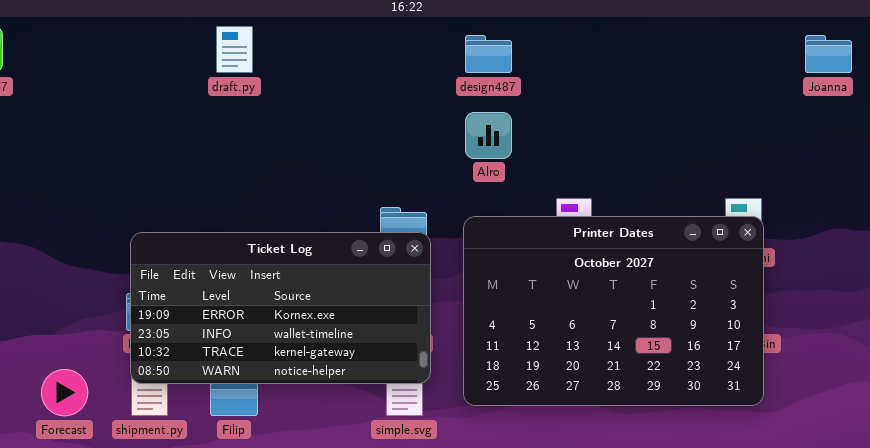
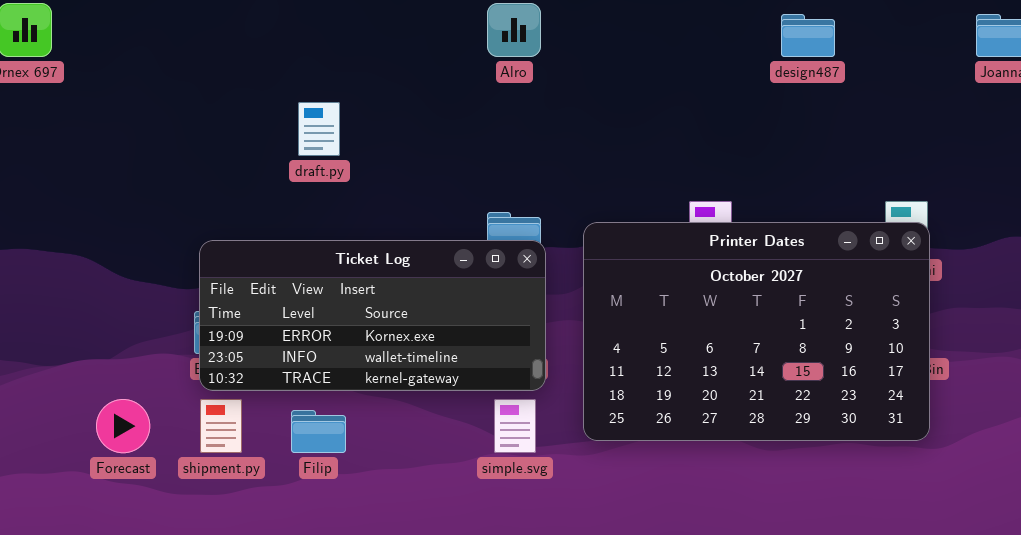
draft.py: [216,26,253,73] -> [298,102,340,156], moved
design487: [465,35,512,73] -> [781,14,835,57], moved
Alro: [465,112,512,159] -> [487,3,541,57], moved
Ticket Log: [130,232,431,384] -> [199,240,546,391], resized

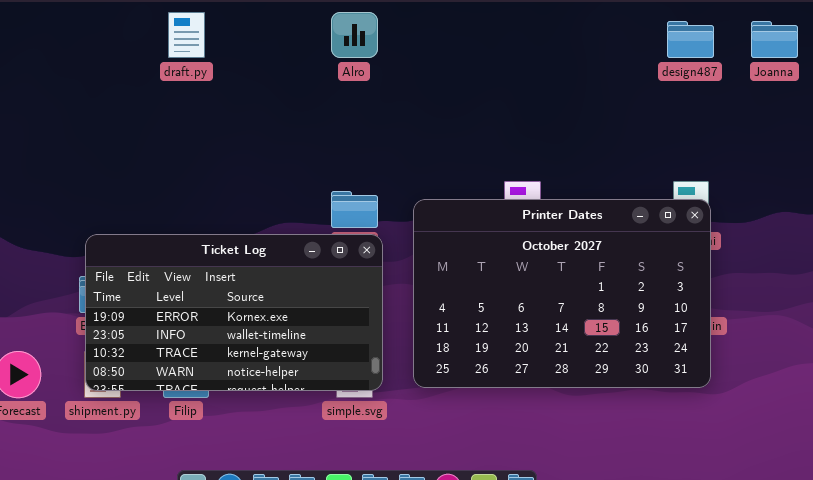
design487: [781,14,835,57] -> [667,21,714,58], moved
draft.py: [298,102,340,156] -> [168,12,205,58], moved
Ticket Log: [199,240,546,391] -> [85,234,383,391], moved, resized

